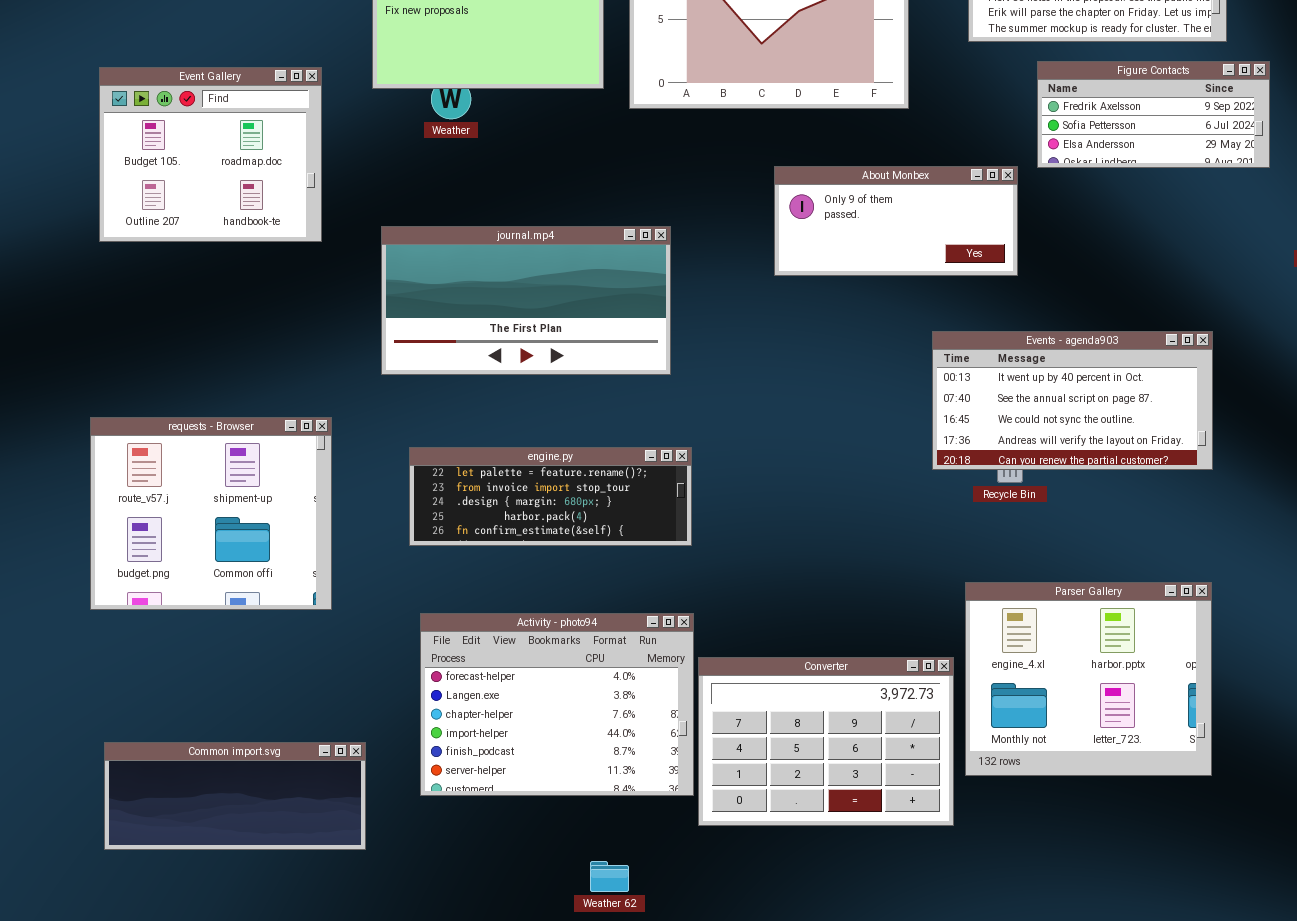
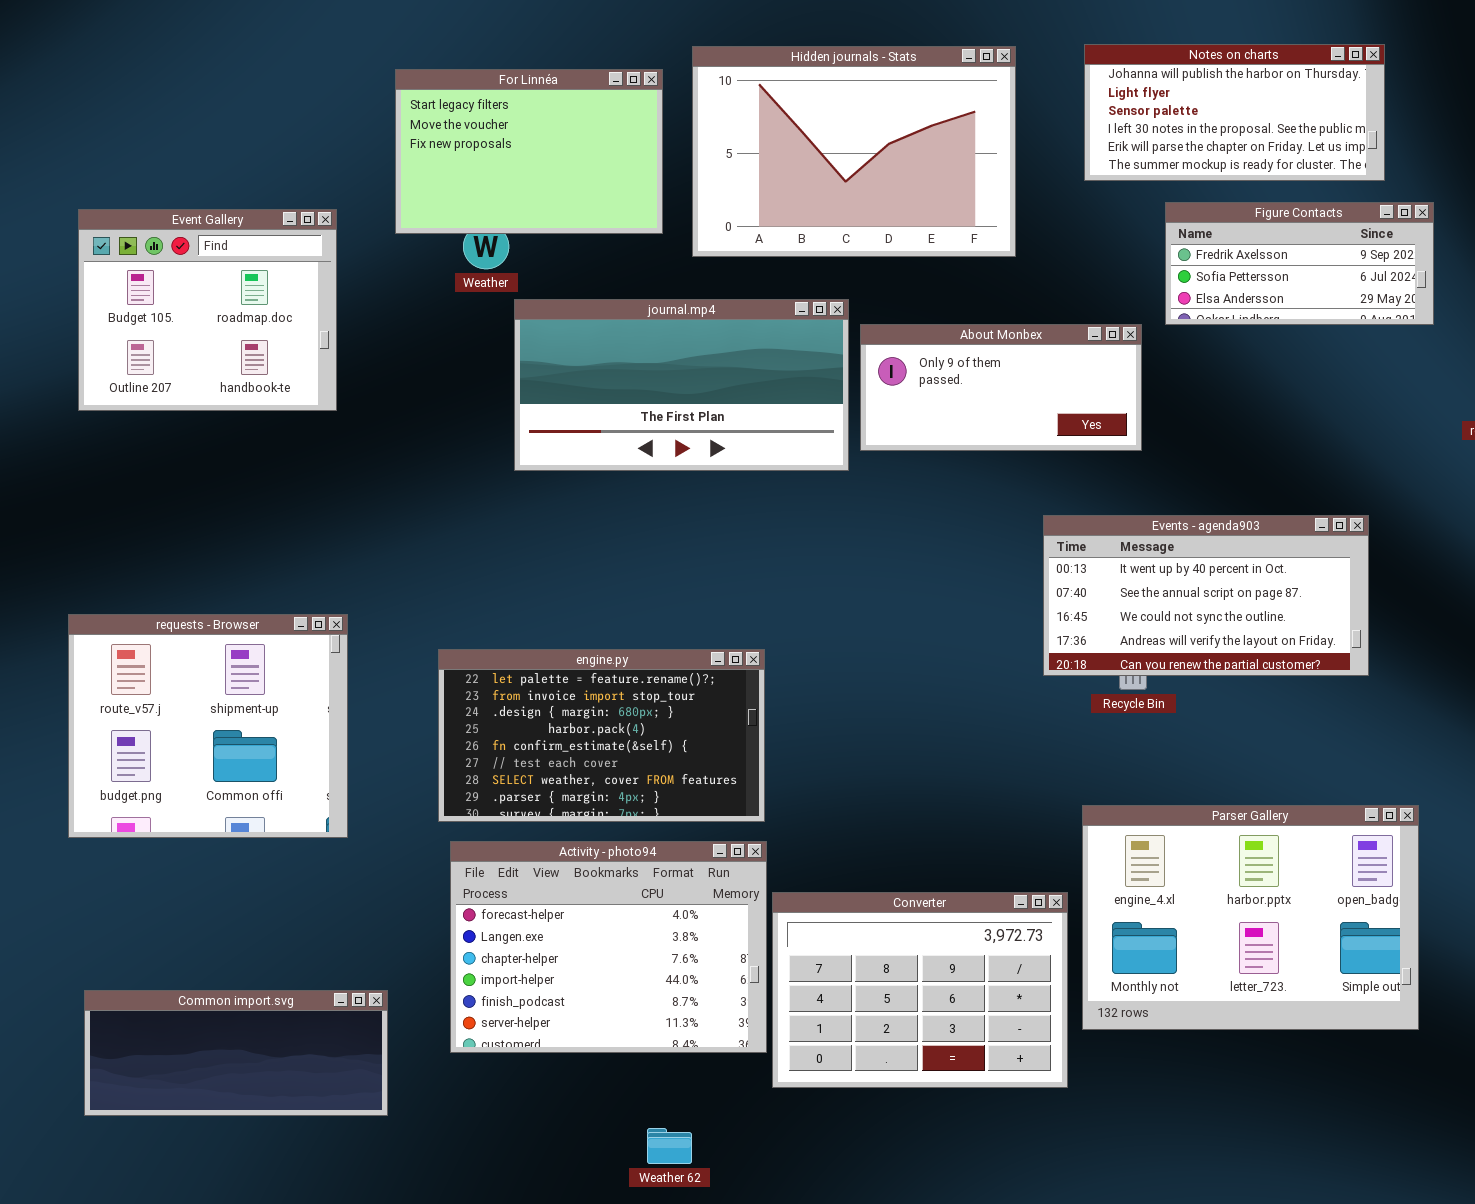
journal.mp4: [381,226,671,375] -> [514,299,849,471], moved
engine.py: [409,447,692,546] -> [438,649,765,822], resized
Parser Gallery: [965,582,1212,776] -> [1082,805,1419,1030], resized

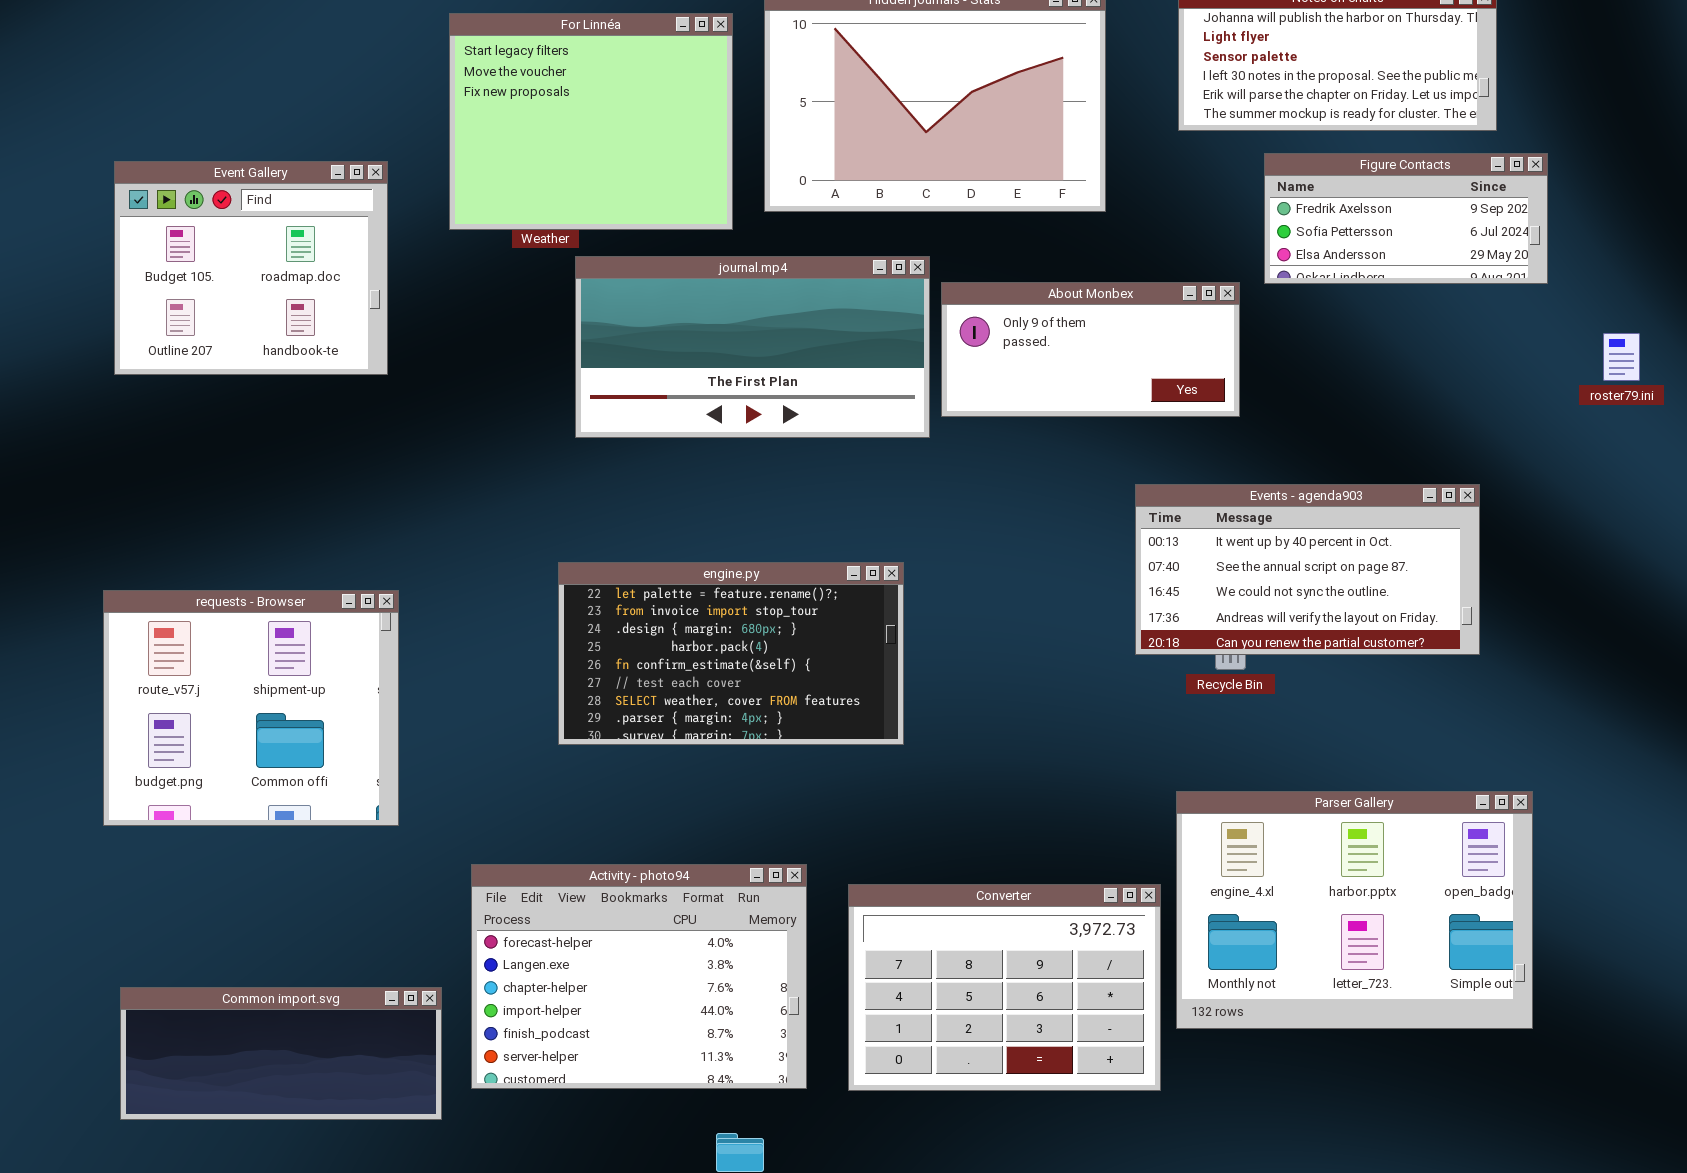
For Linnéa: [395,69,663,234] -> [449,13,733,230], resized
engine.py: [438,649,765,822] -> [558,562,904,745], moved
Activity - photo94: [450,841,767,1053] -> [471,864,807,1089], moved

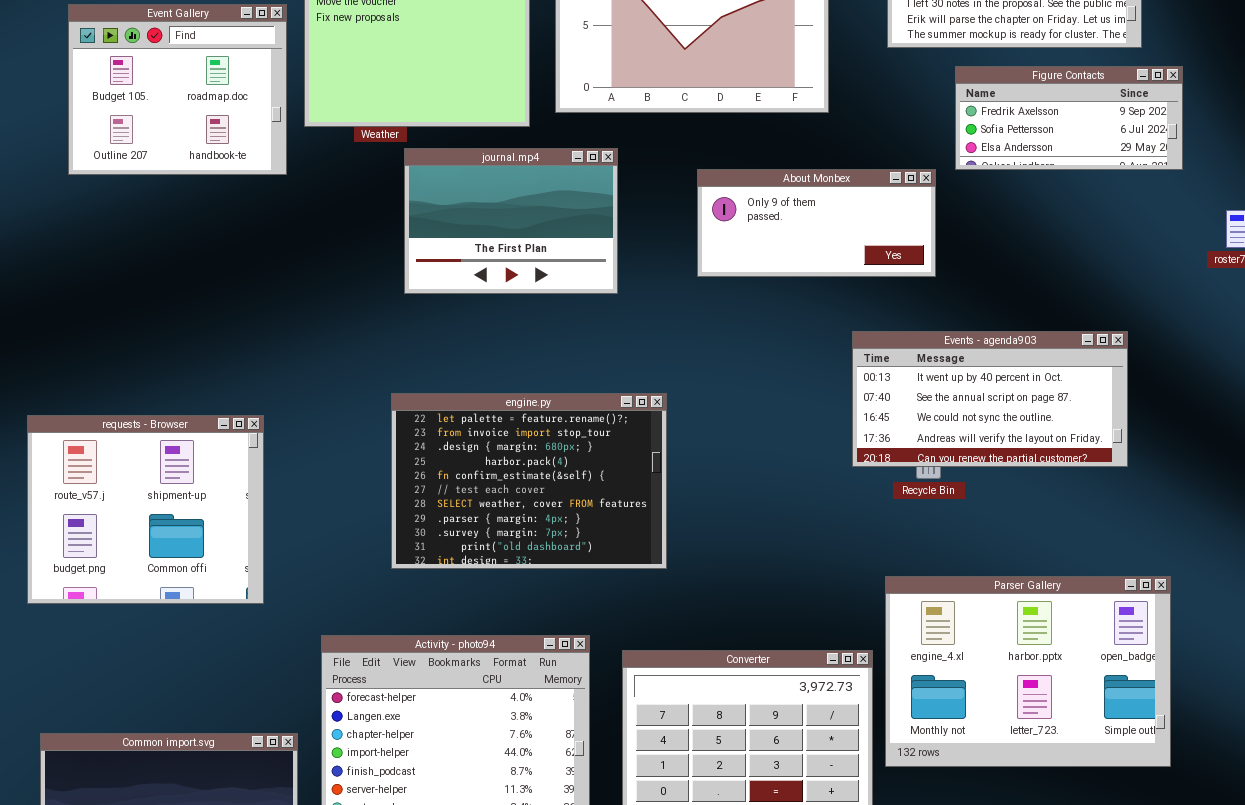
Event Gallery: [114,161,388,375] -> [68,4,287,175], moved
journal.mp4: [575,256,930,438] -> [404,148,618,294], resized
engine.py: [558,562,904,745] -> [391,393,667,569], resized

